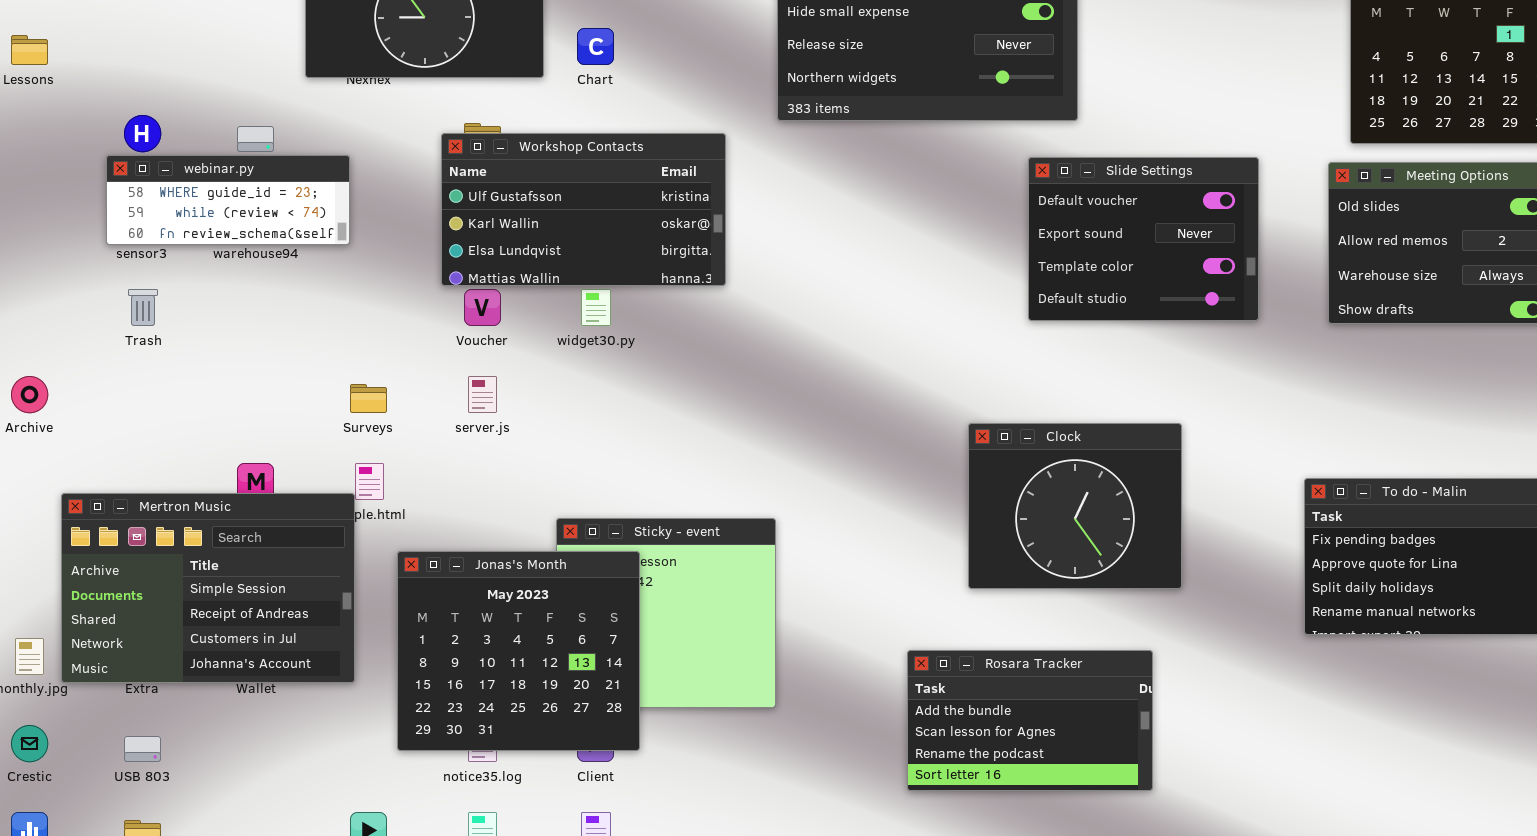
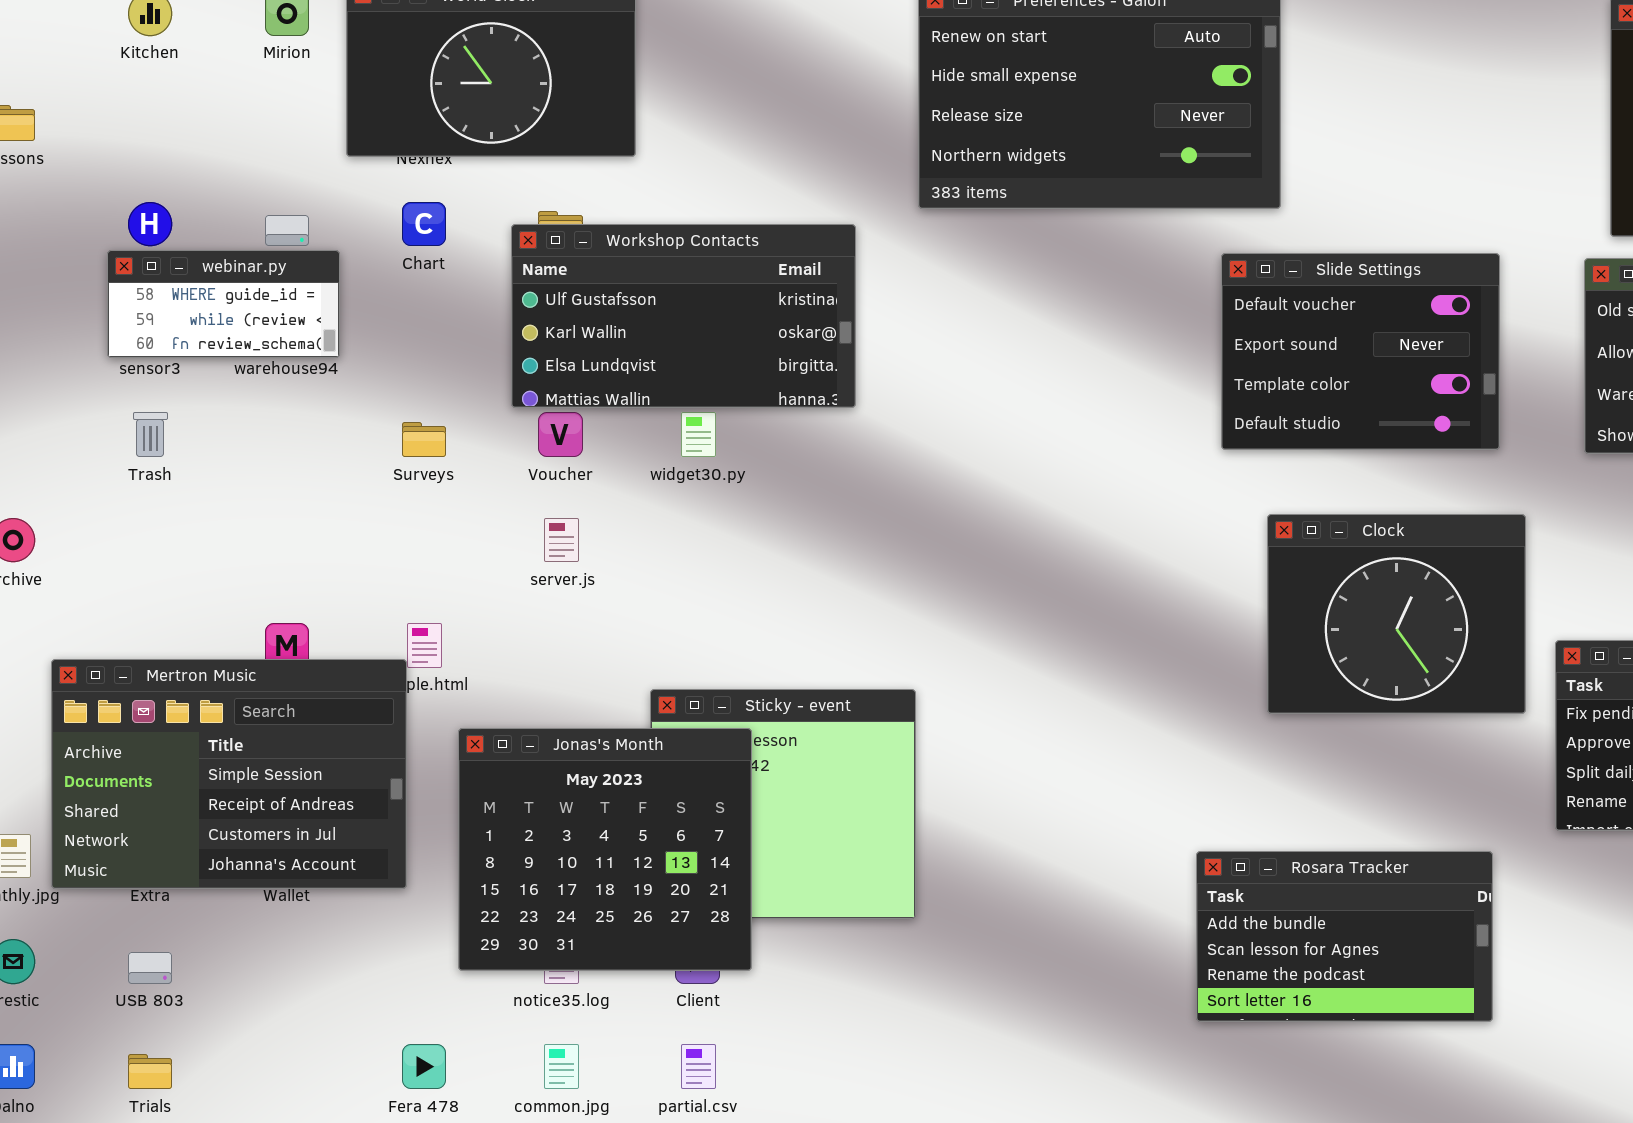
Chart: [577,28,614,65] -> [402,202,446,246], moved
webinar.py: [106,155,350,245] -> [107,250,340,358], resized
Surveys: [350,384,387,413] -> [402,422,446,457], moved
Clock: [968,423,1182,589] -> [1267,514,1526,714], moved
Rosara Tracker: [907,650,1153,791] -> [1196,851,1493,1022], moved

